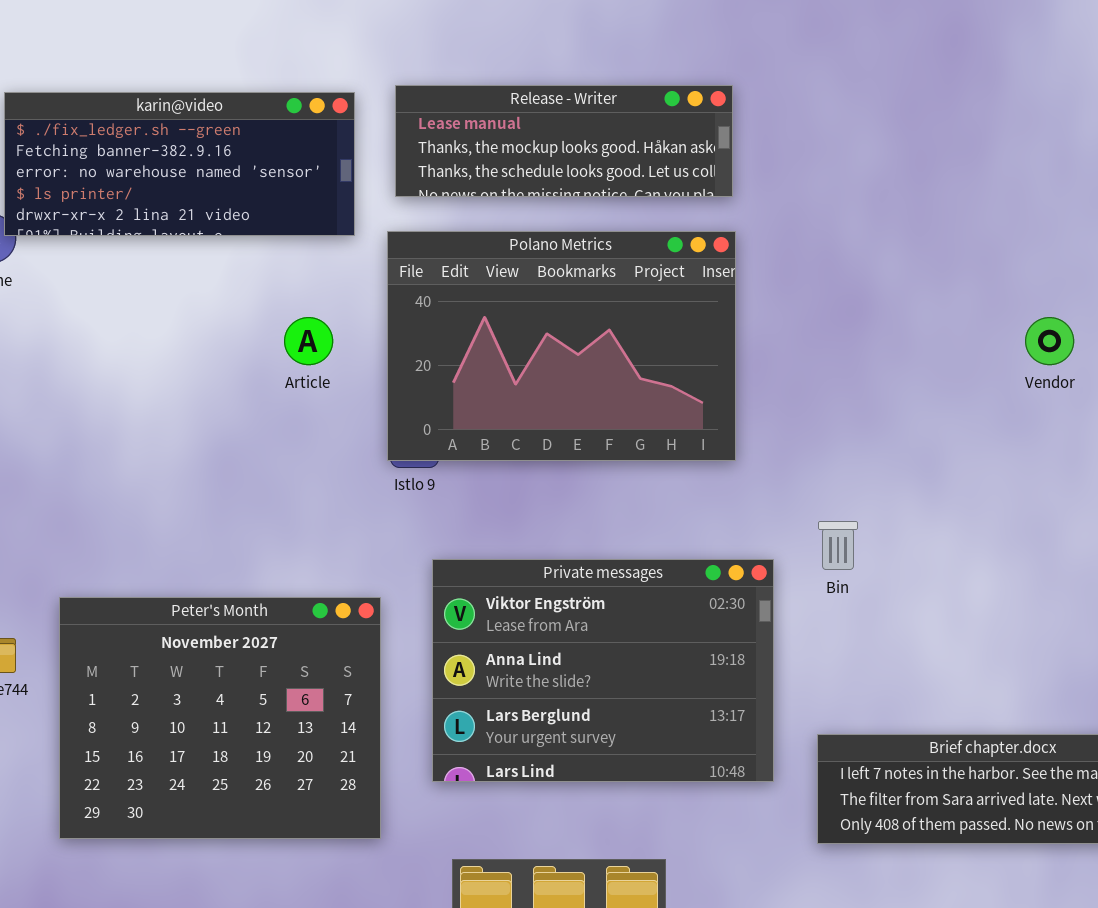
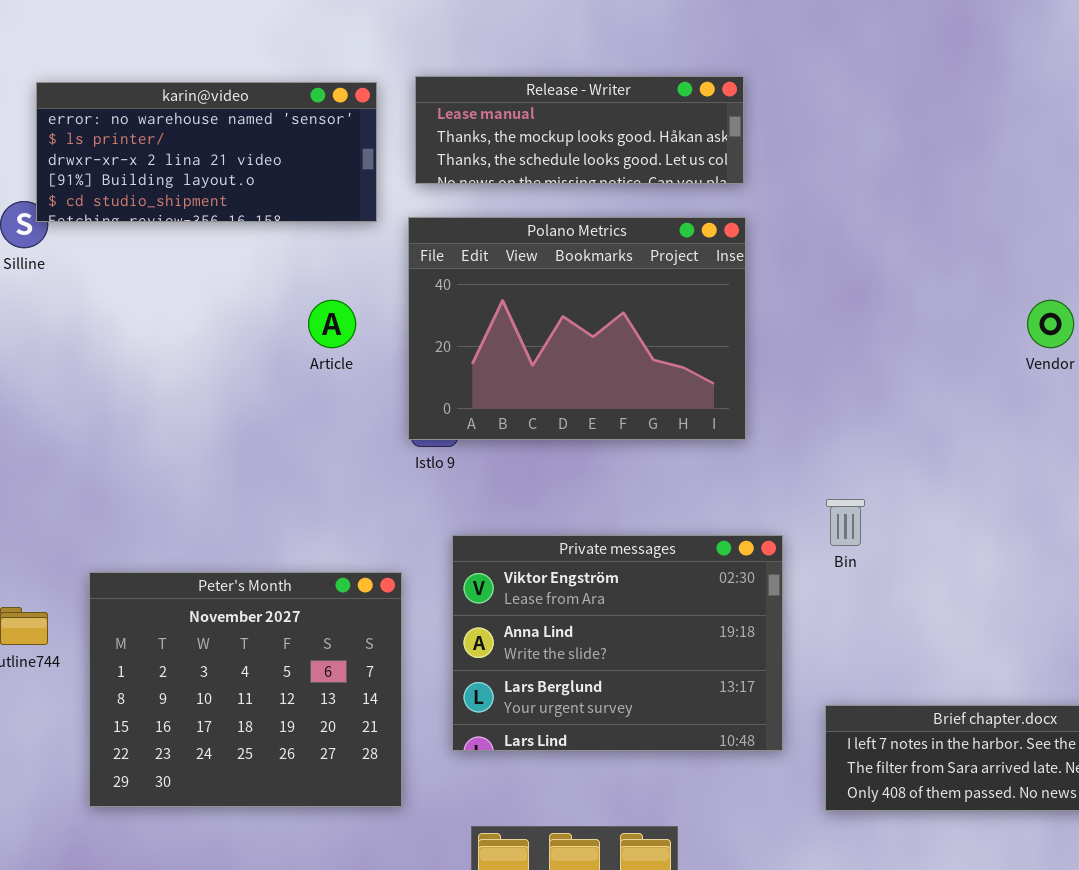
karin@video: [4,92,355,236] -> [36,82,377,222], scrolled down 2 rows

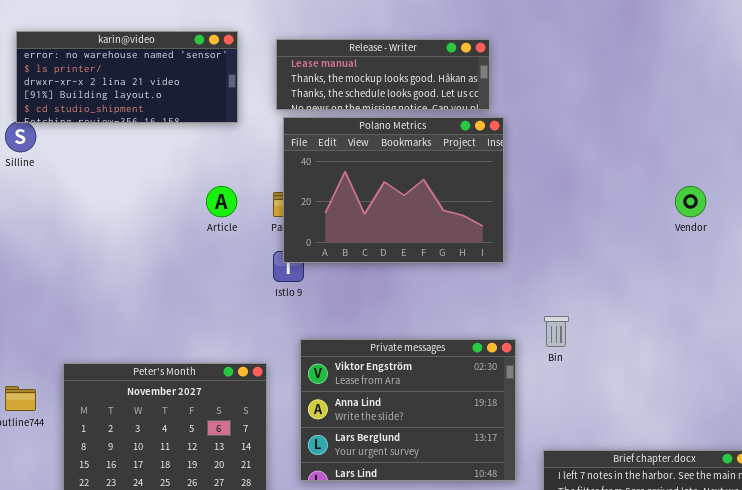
karin@video: [36,82,377,222] -> [16,31,238,123], moved
Polano Metrics: [408,217,746,440] -> [283,117,504,263], moved

